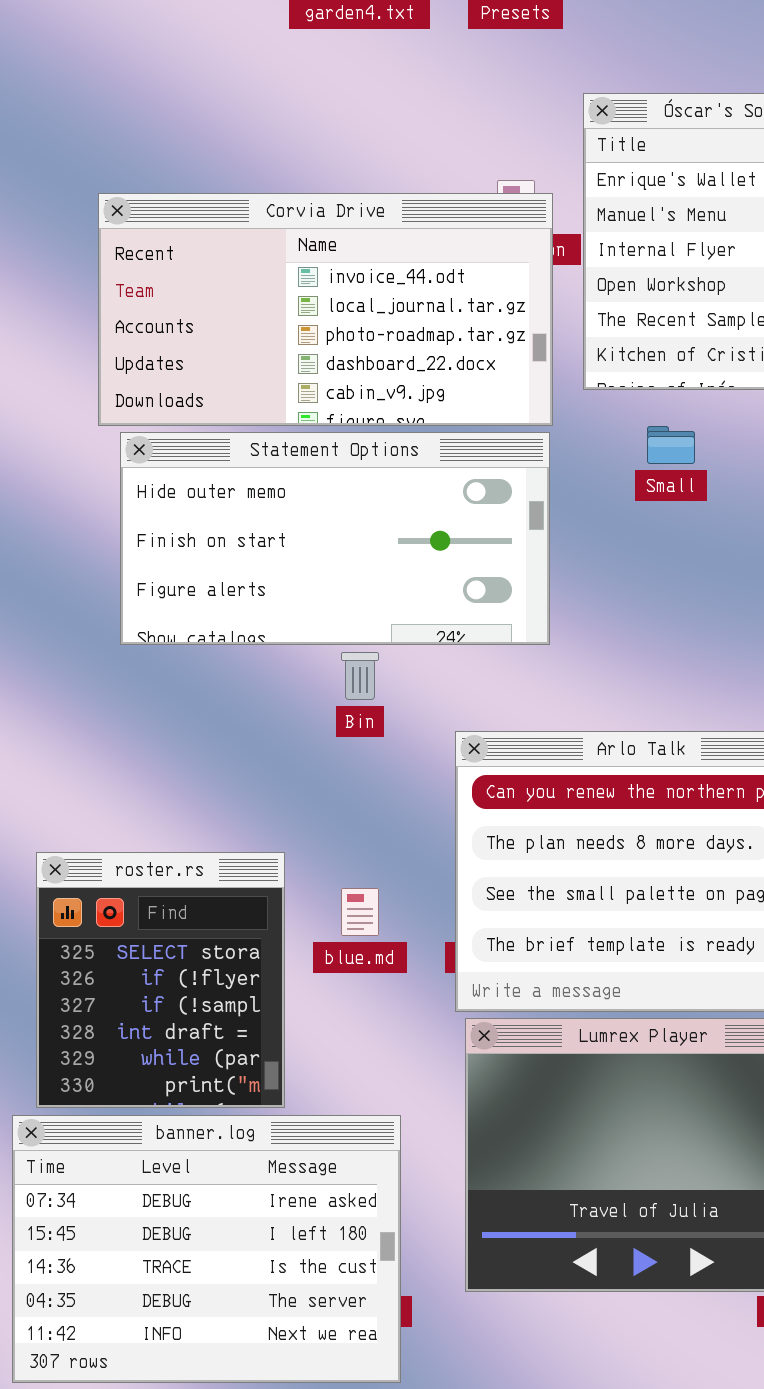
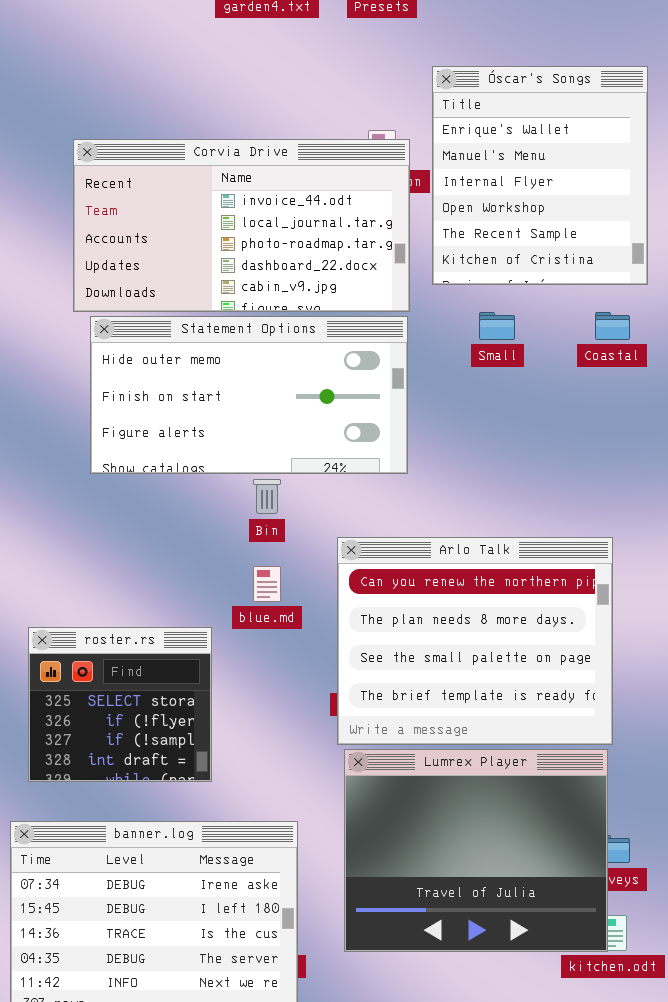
roster.rs: [36,852,285,1108] -> [28,627,212,782], resized
blue.md: [341,888,379,936] -> [253,566,281,602], moved

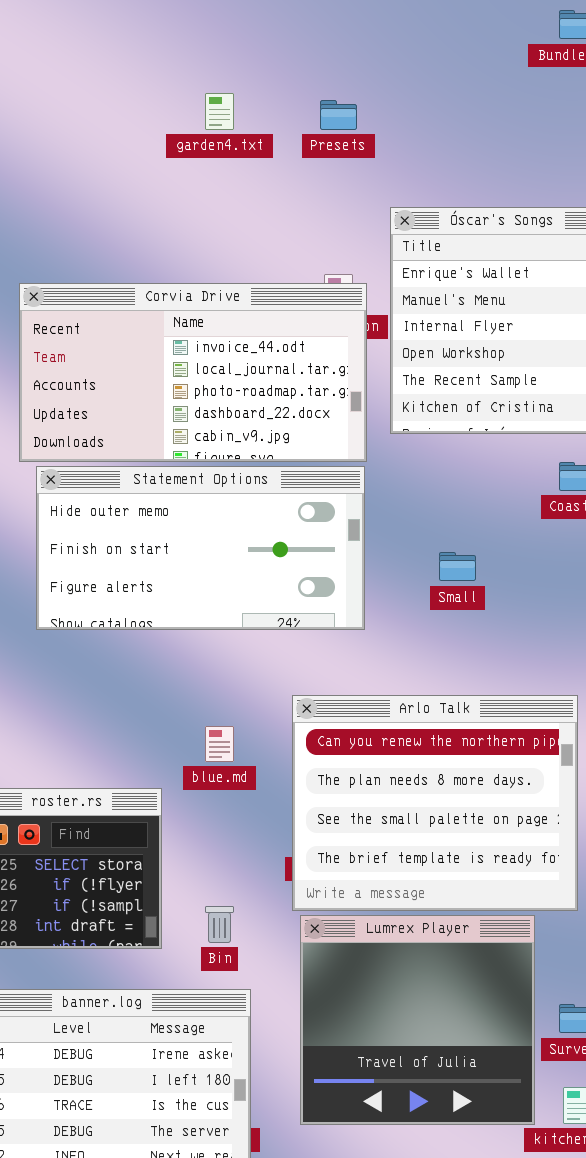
Small: [479,312,515,340] -> [439,552,476,581], moved
Bin: [253,479,281,514] -> [205,906,234,943], moved
Lumrex Player: [344,749,608,952] -> [300,915,535,1125], resized

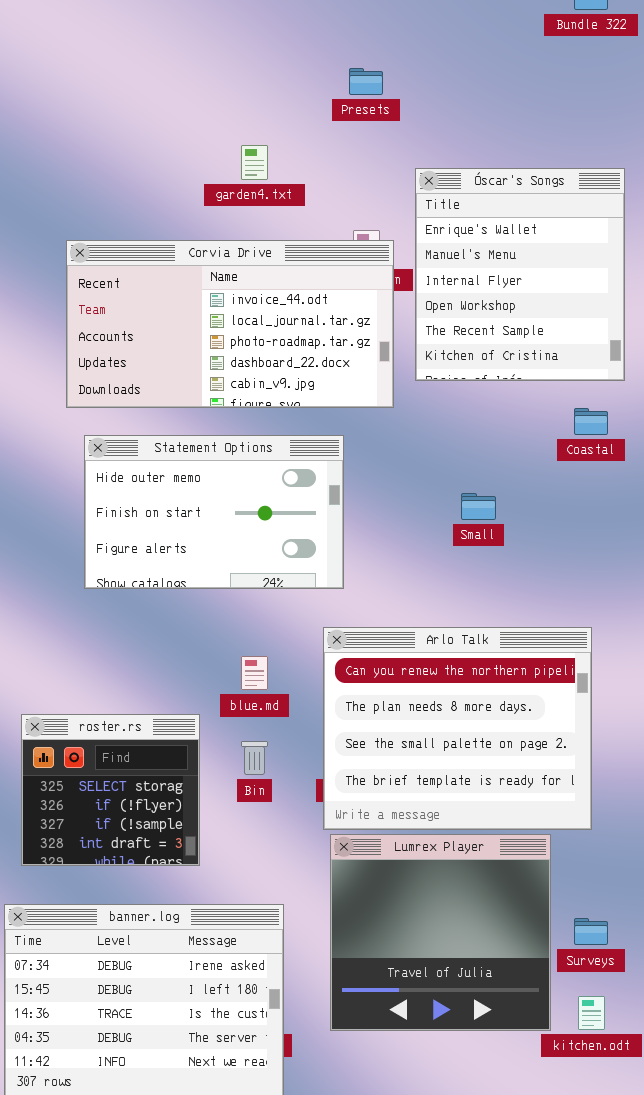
garden4.txt: [205,93,234,130] -> [241,145,268,180], moved
Statement Options: [36,466,365,630] -> [84,435,344,589], moved, resized
Bin: [205,906,234,943] -> [241,741,268,775], moved

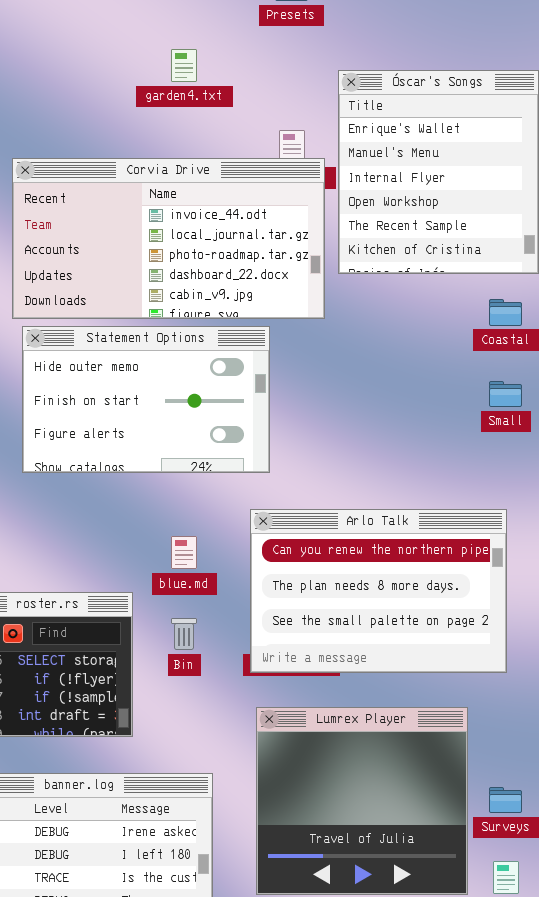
Corvia Drive: [66,240,394,408] -> [12,158,325,319], moved
Small: [461,493,496,520] -> [489,381,522,407], moved
Arlo Talk: [323,627,592,830] -> [250,509,507,673], resized

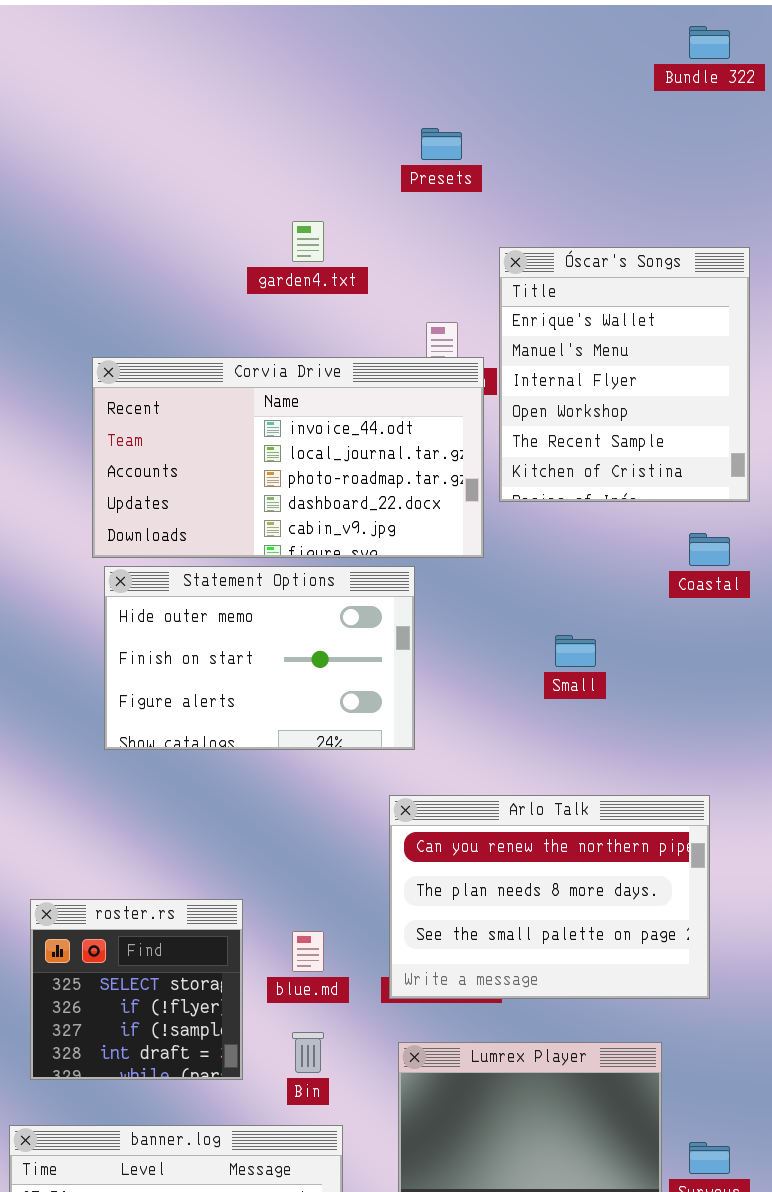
Small: [489,381,522,407] -> [555,635,596,667], moved
blue.md: [171,536,197,569] -> [292,931,324,972], moved
Bin: [171,618,197,650] -> [292,1032,324,1073], moved

